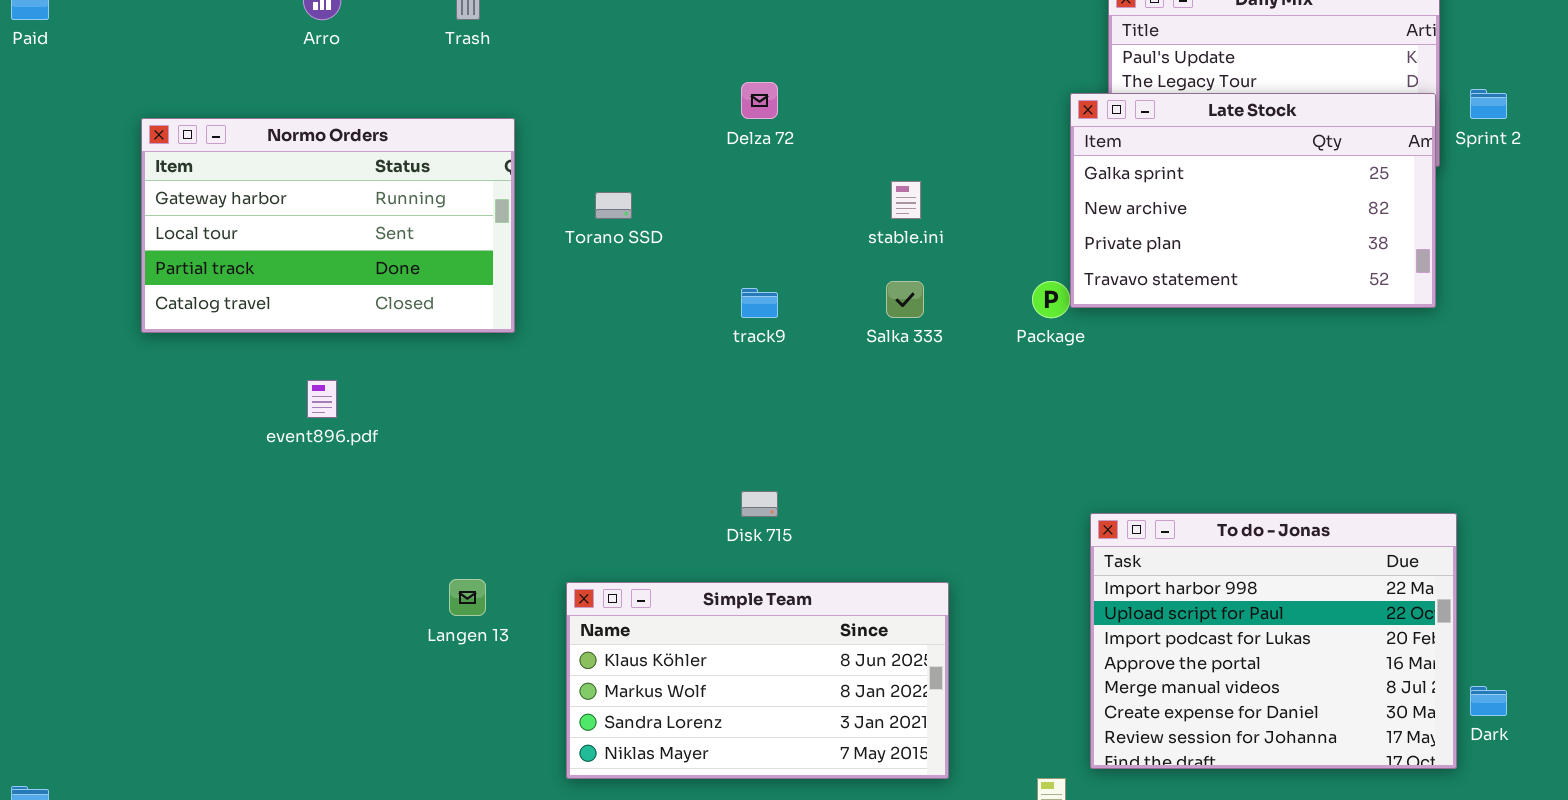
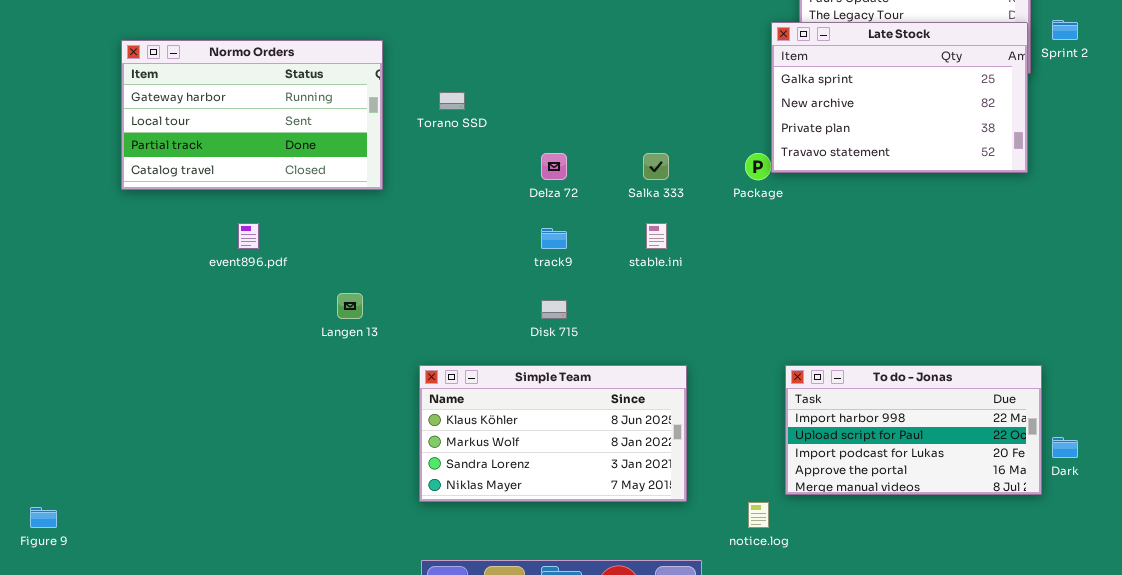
Delza 72: [741,82,778,119] -> [541,153,567,180], moved
stable.ini: [891,181,921,219] -> [646,223,667,249], moved
track9: [741,288,778,318] -> [541,228,567,249], moved
To do - Jonas: [1090,513,1457,769] -> [785,365,1042,495], resized
Langen 13: [449,579,486,616] -> [337,293,363,319], moved

